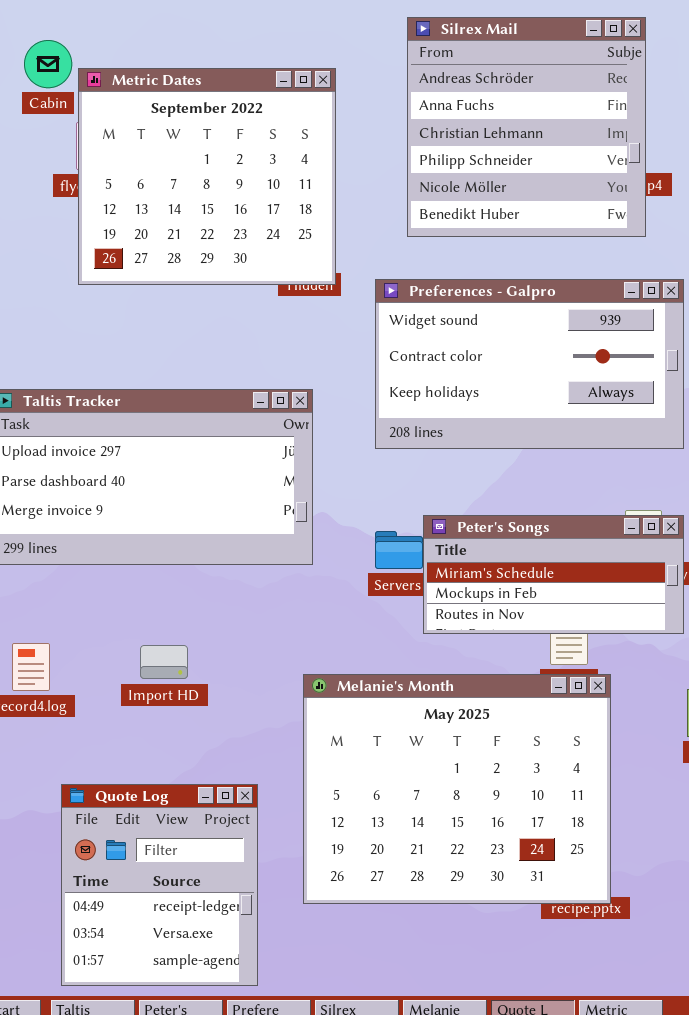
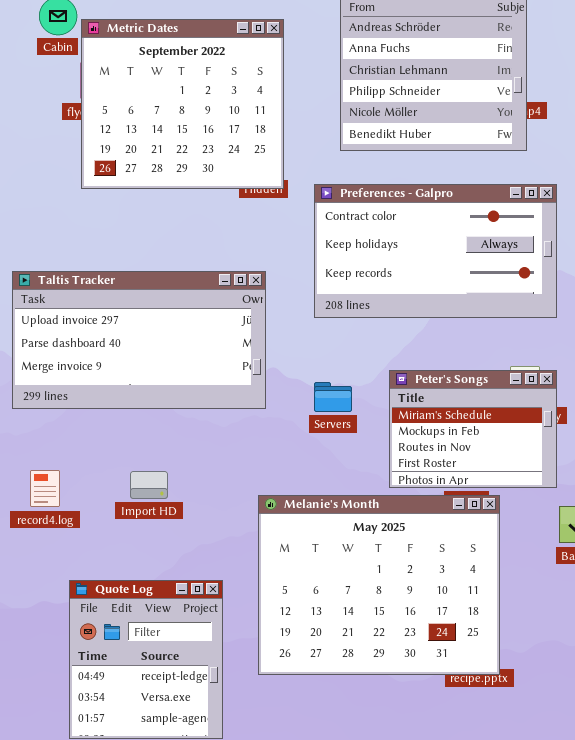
Preferences - Galpro: [375,279,684,449] -> [314,184,557,318], scrolled down 1 row
Peter's Songs: [423,515,684,634] -> [389,370,557,488], resized

